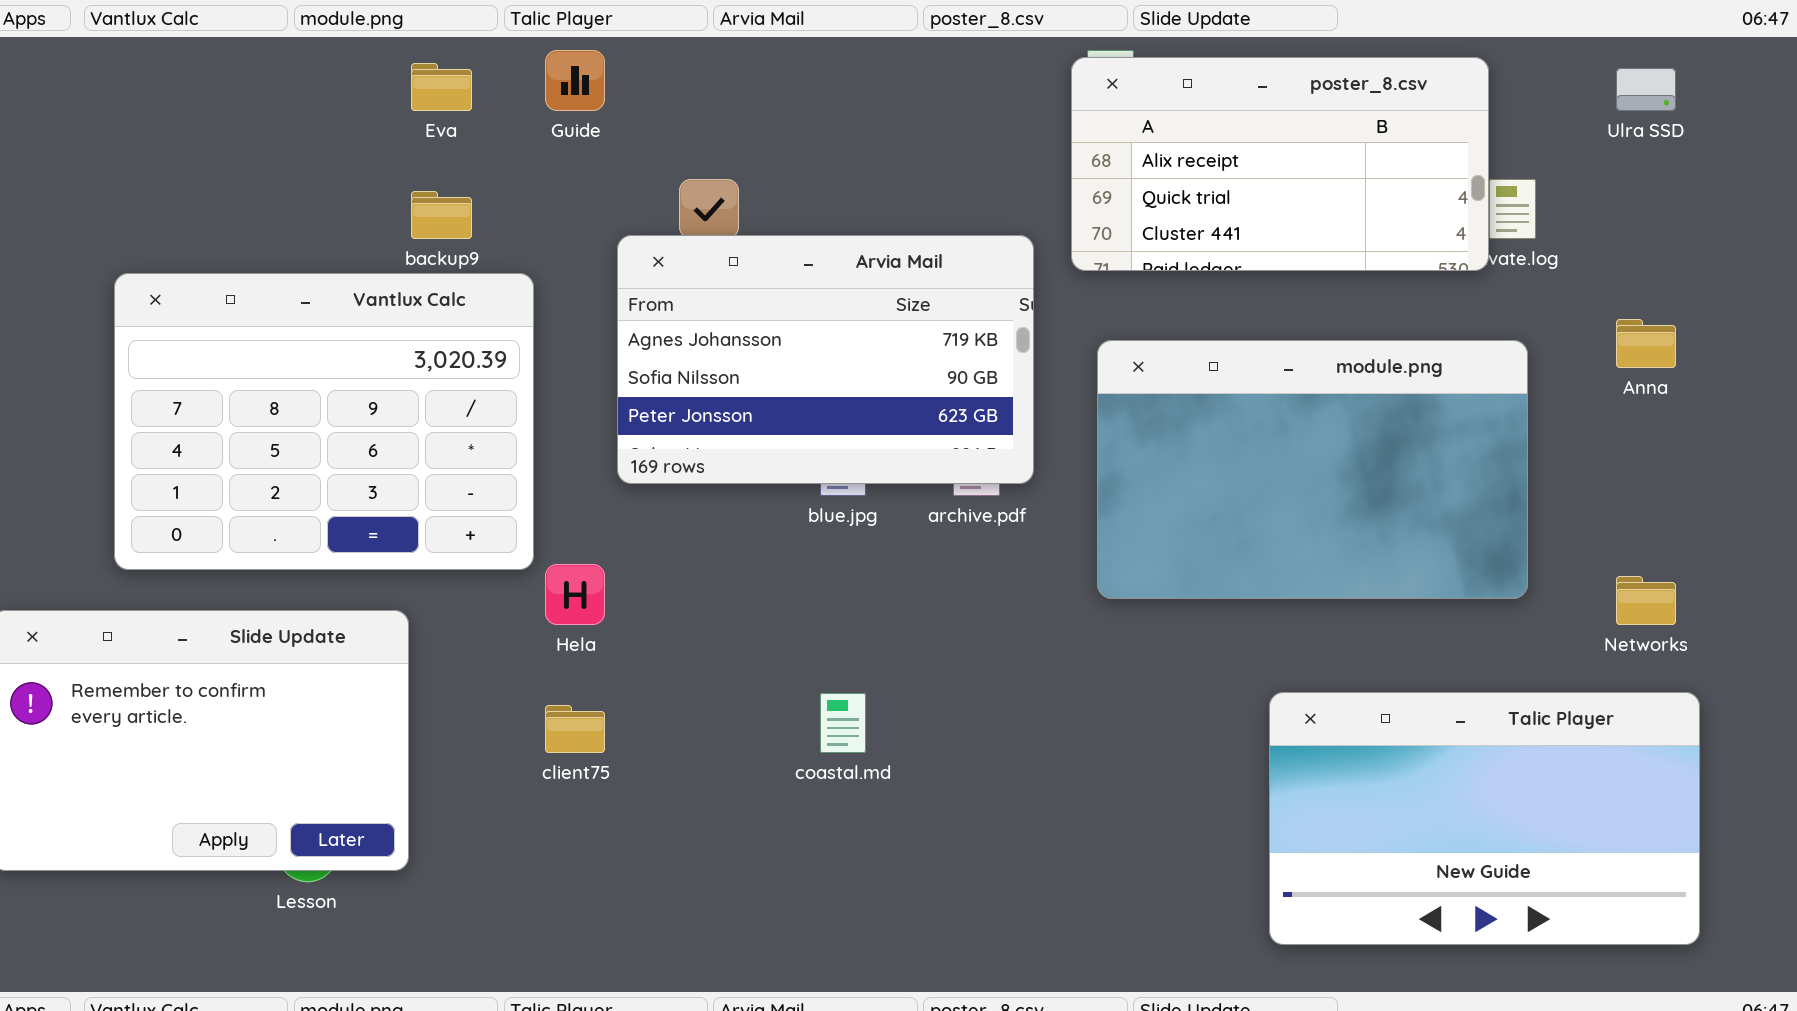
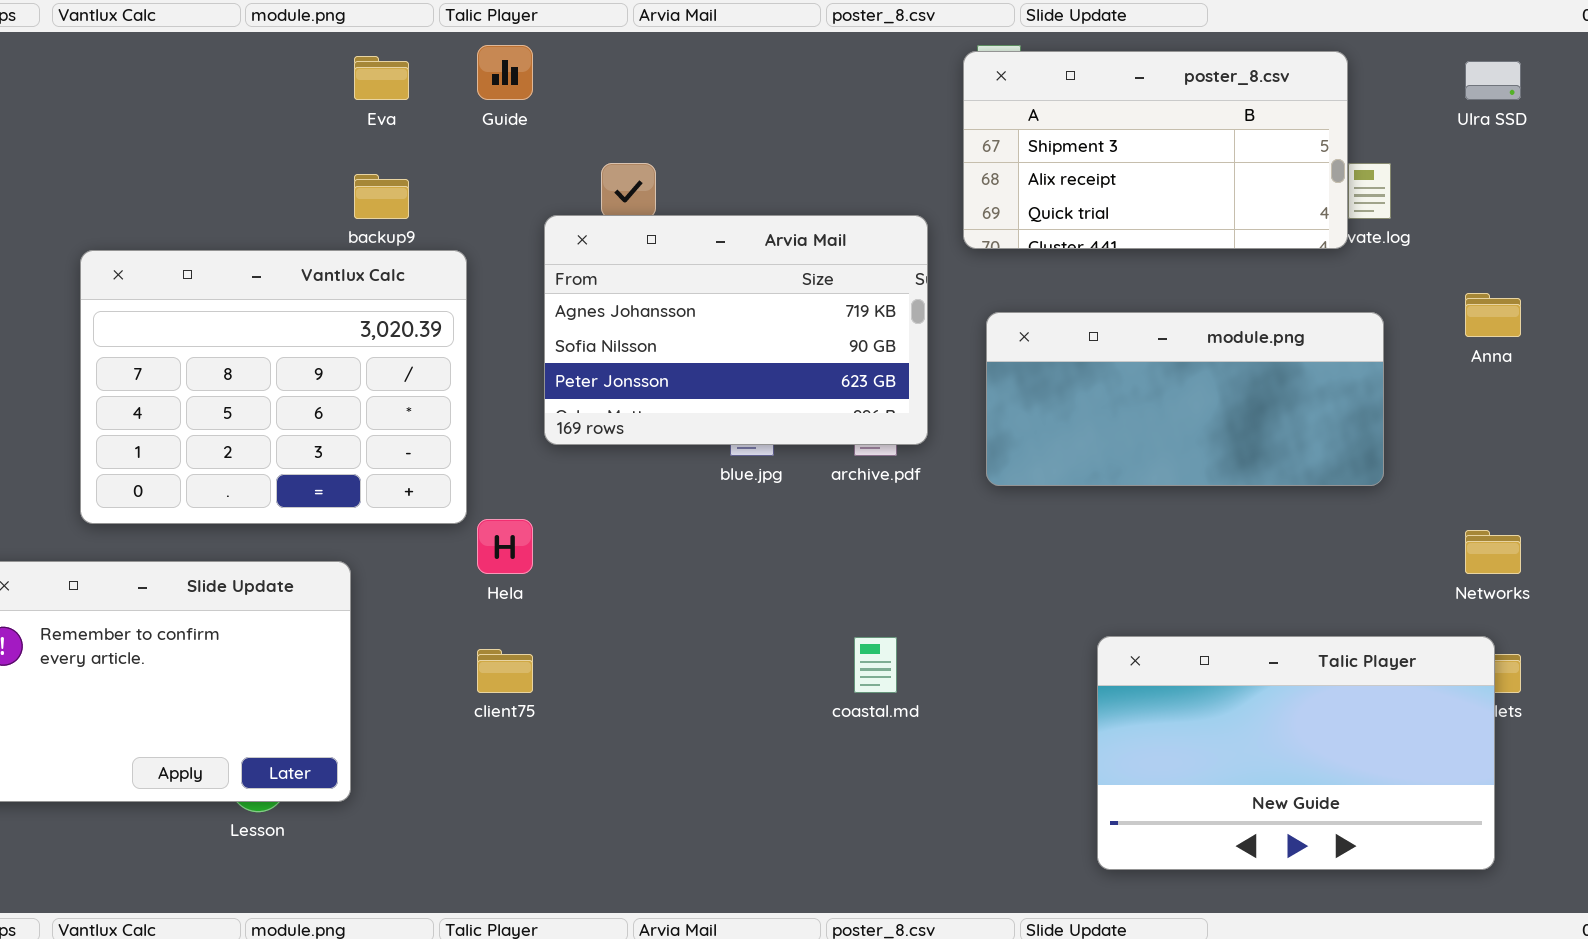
poster_8.csv: [1071,57,1489,271] -> [963,51,1348,249], scrolled up 1 row
module.png: [1097,340,1528,599] -> [986,312,1384,486], resized
Talic Player: [1269,692,1700,945] -> [1097,636,1495,870], moved
coastal.md: [820,693,866,753] -> [854,637,897,693], moved

